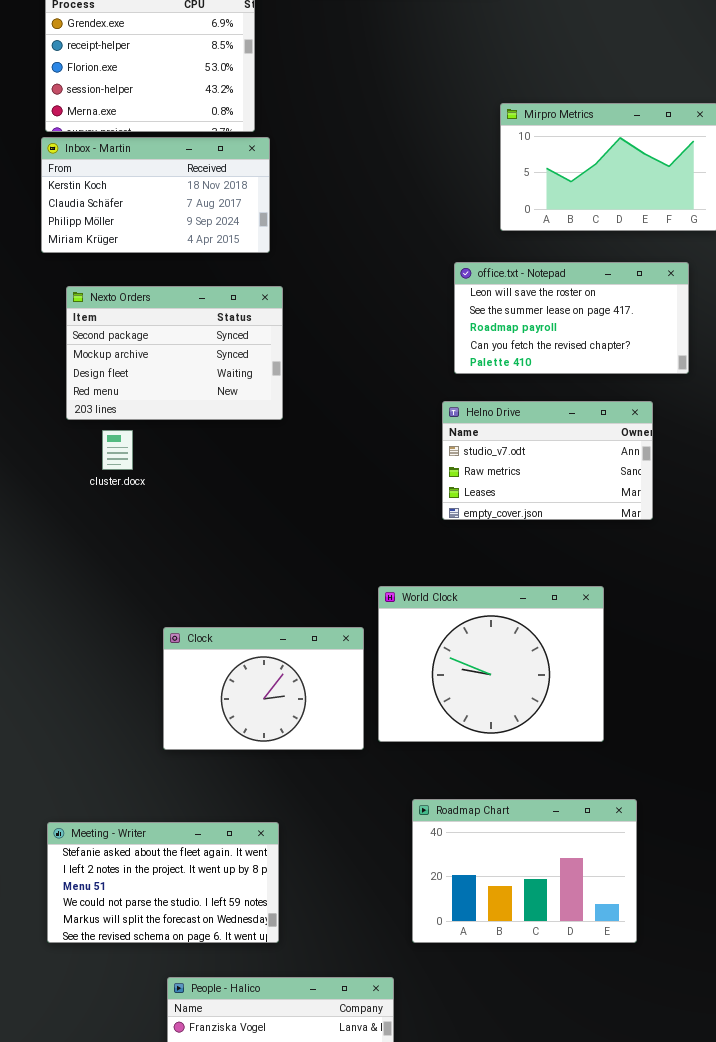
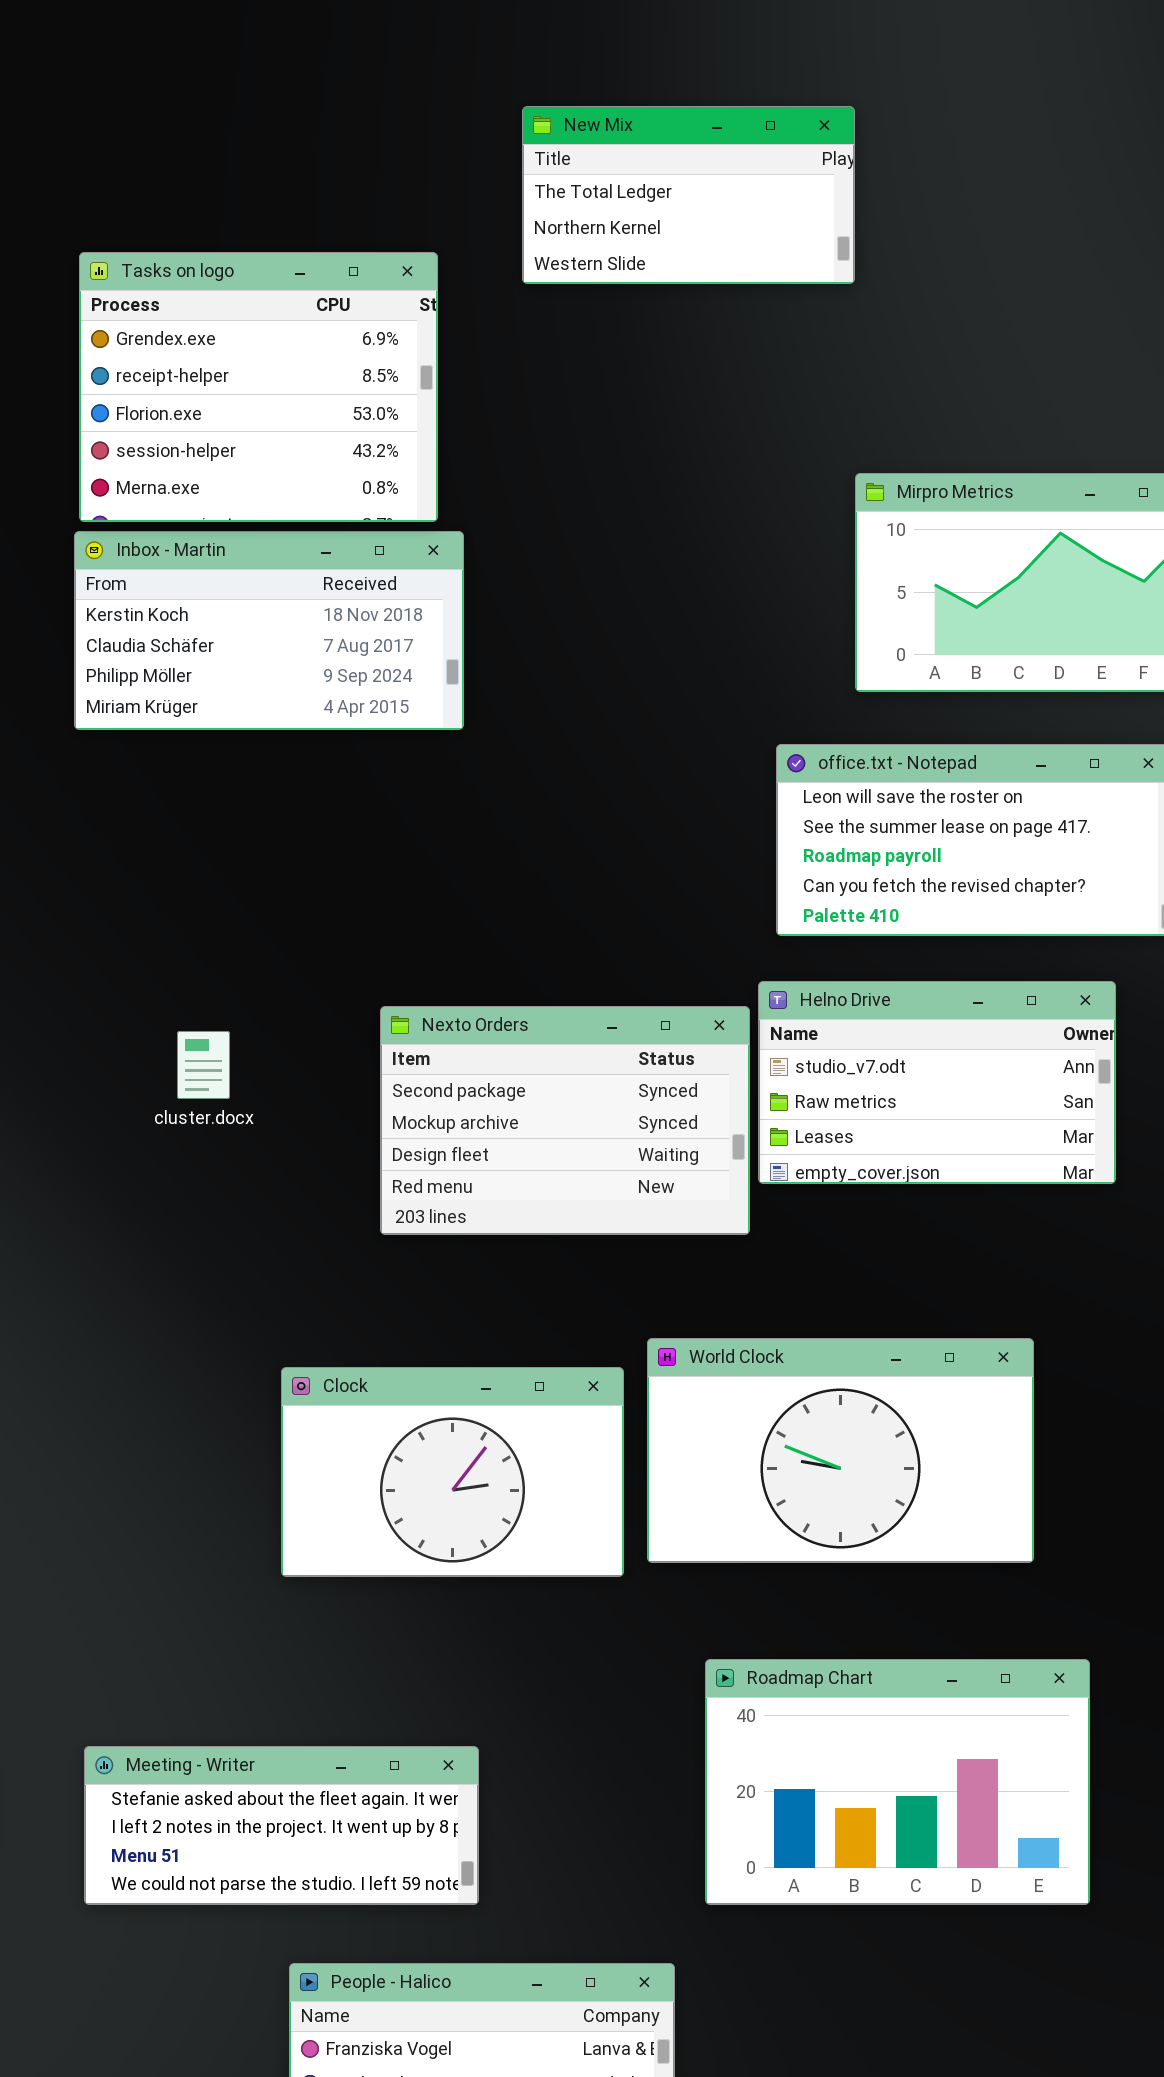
Nexto Orders: [66,286,283,420] -> [380,1006,750,1235], moved
World Clock: [378,586,604,742] -> [647,1338,1034,1563], resized
Meeting - Writer: [47,822,279,943] -> [84,1746,479,1905], resized

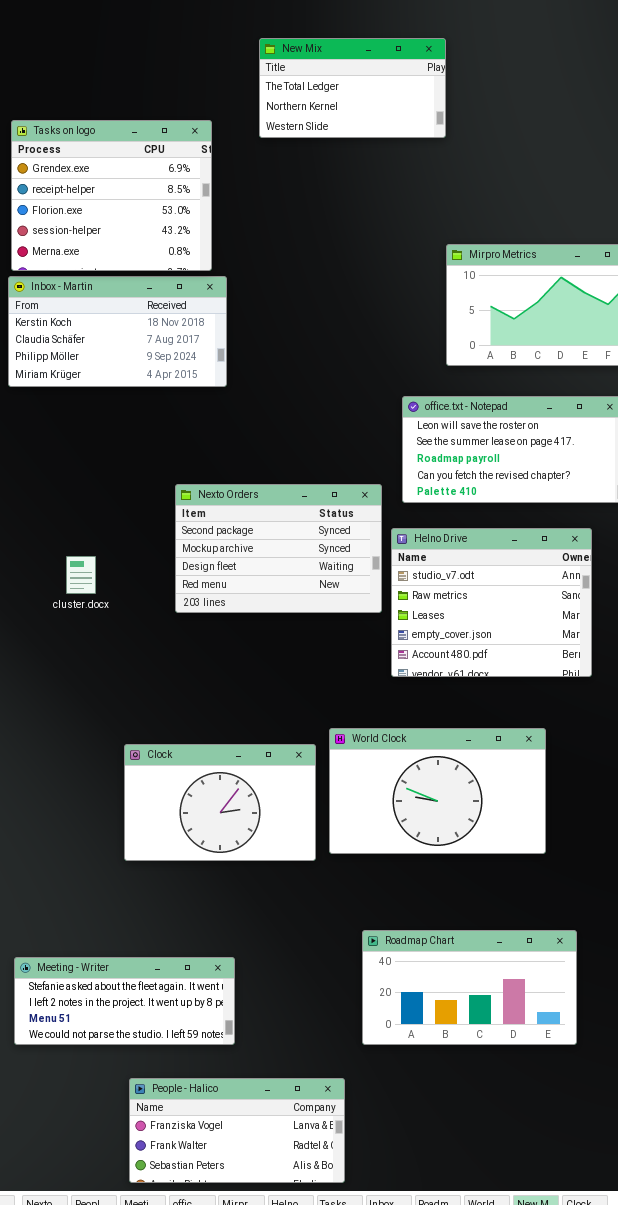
Helno Drive: [758,981,1116,1184] -> [391,528,592,677], resized
Nexto Orders: [380,1006,750,1235] -> [175,484,382,613], moved
Roadmap Chart: [705,1659,1090,1905] -> [362,930,577,1045], resized

